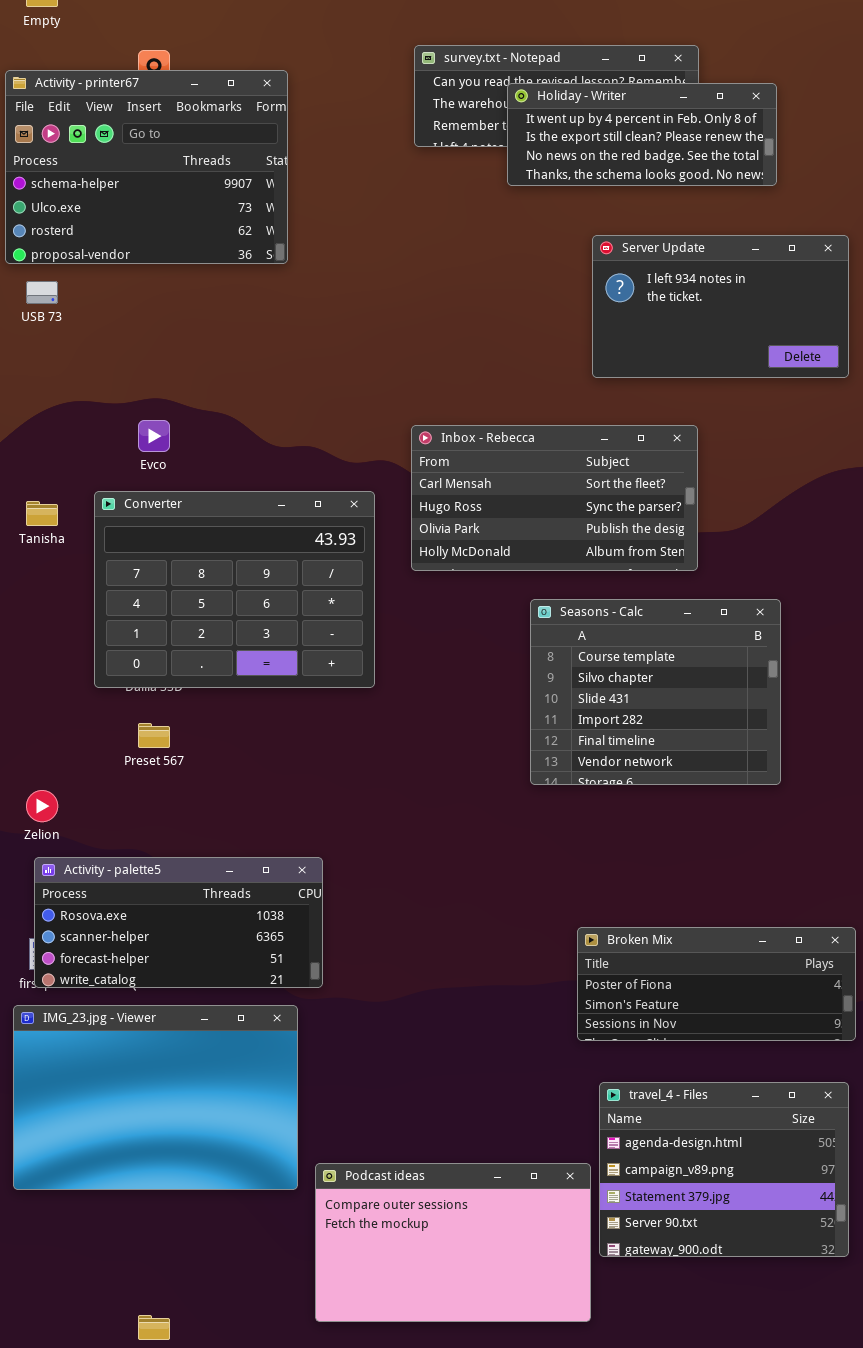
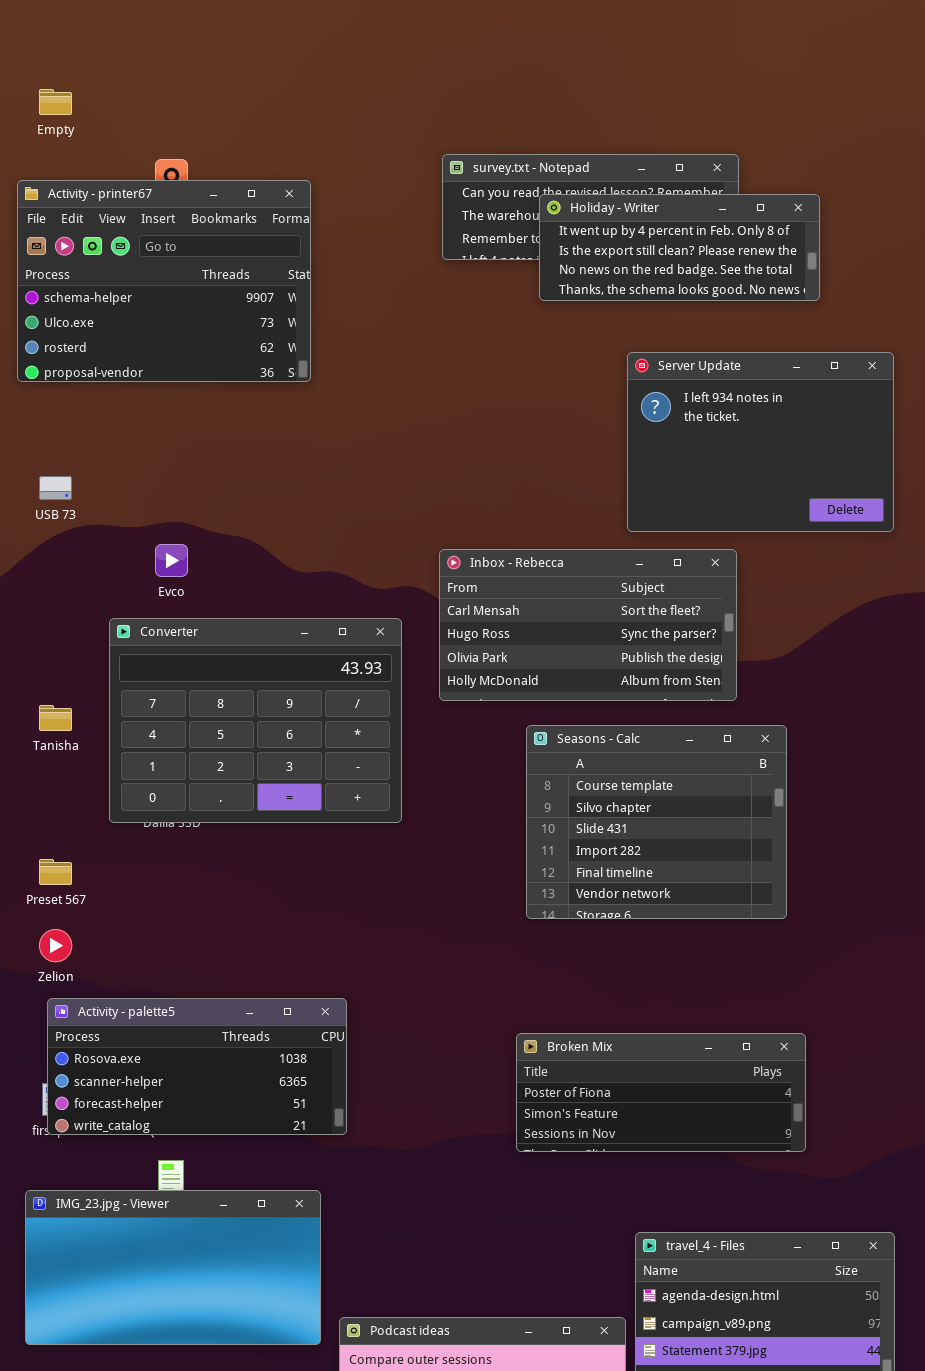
Server Update: [592,235,849,378] -> [627,352,894,532], resized
USB 73: [26,281,58,304] -> [39,476,72,500], moved
Tanisha: [26,501,58,526] -> [39,705,72,731], moved
Seasons - Calc: [530,599,781,785] -> [526,725,787,919], moved
Preset 567: [138,723,170,748] -> [39,859,72,885], moved
Broken Mix: [577,927,856,1041] -> [516,1033,806,1152], moved
IMG_23.jpg - Viewer: [13,1005,298,1190] -> [25,1190,321,1345], resized

